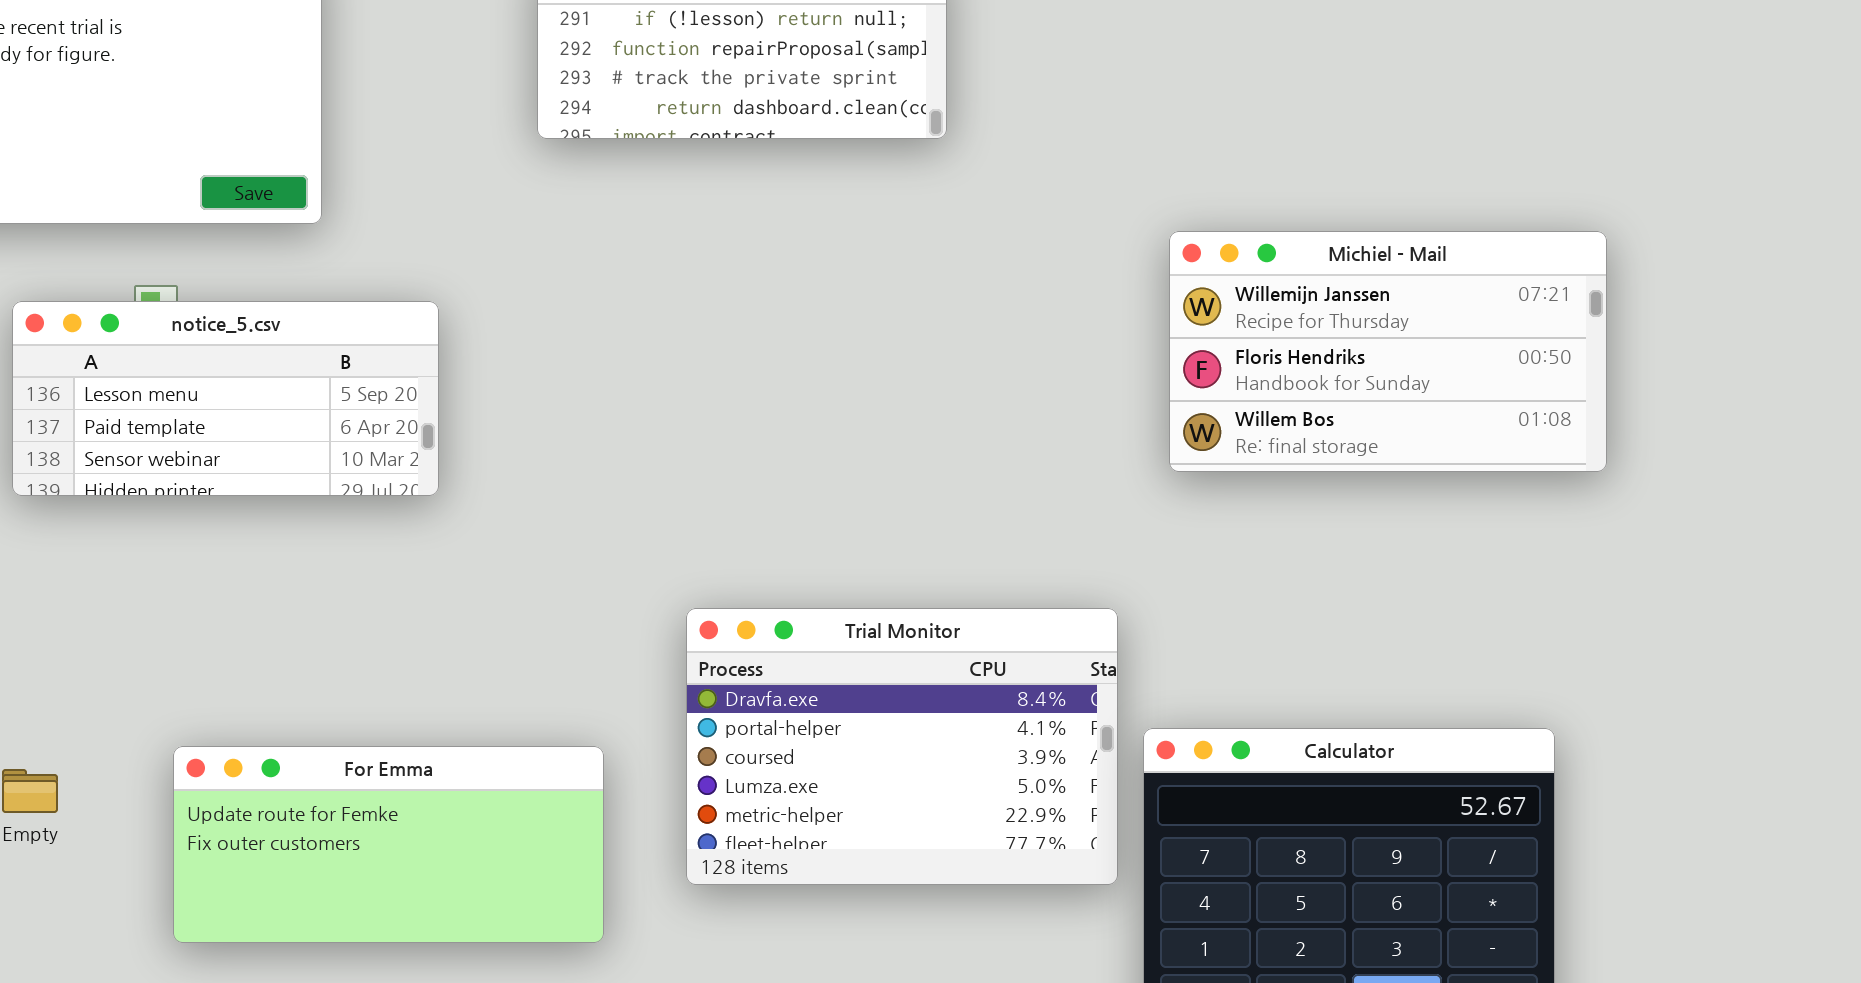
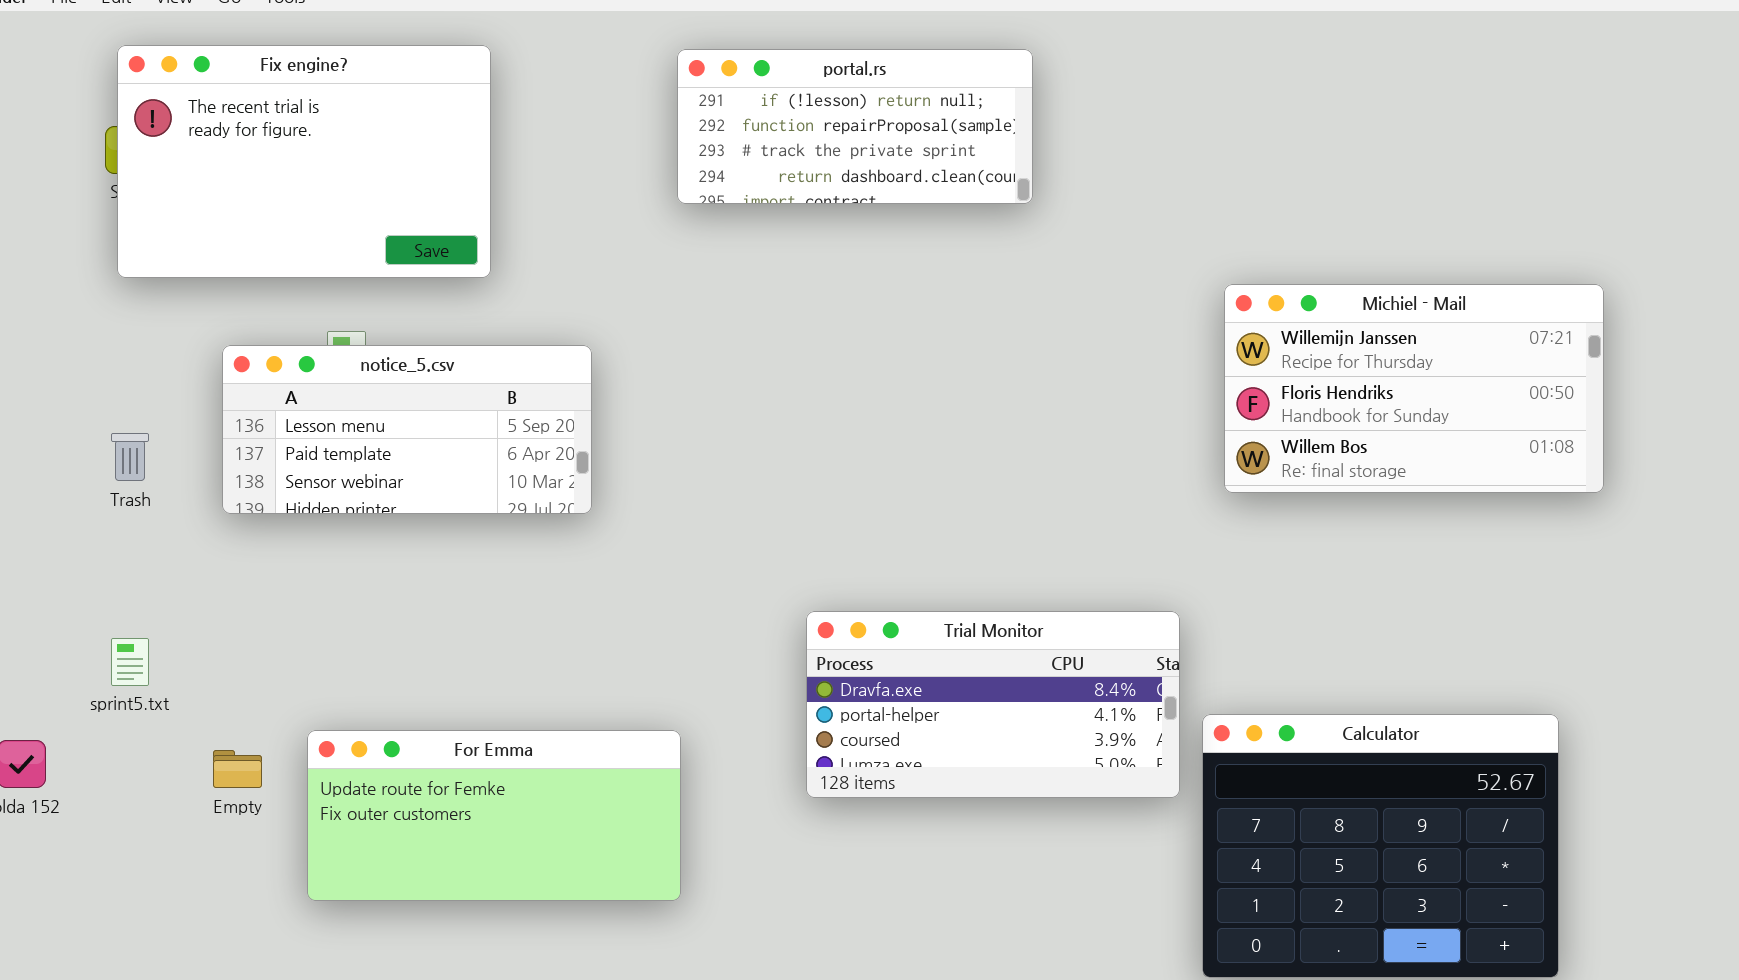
Trial Monitor: [686,608,1118,885] -> [806,611,1180,798], resized
For Emma: [173,746,604,943] -> [307,730,681,901], moved

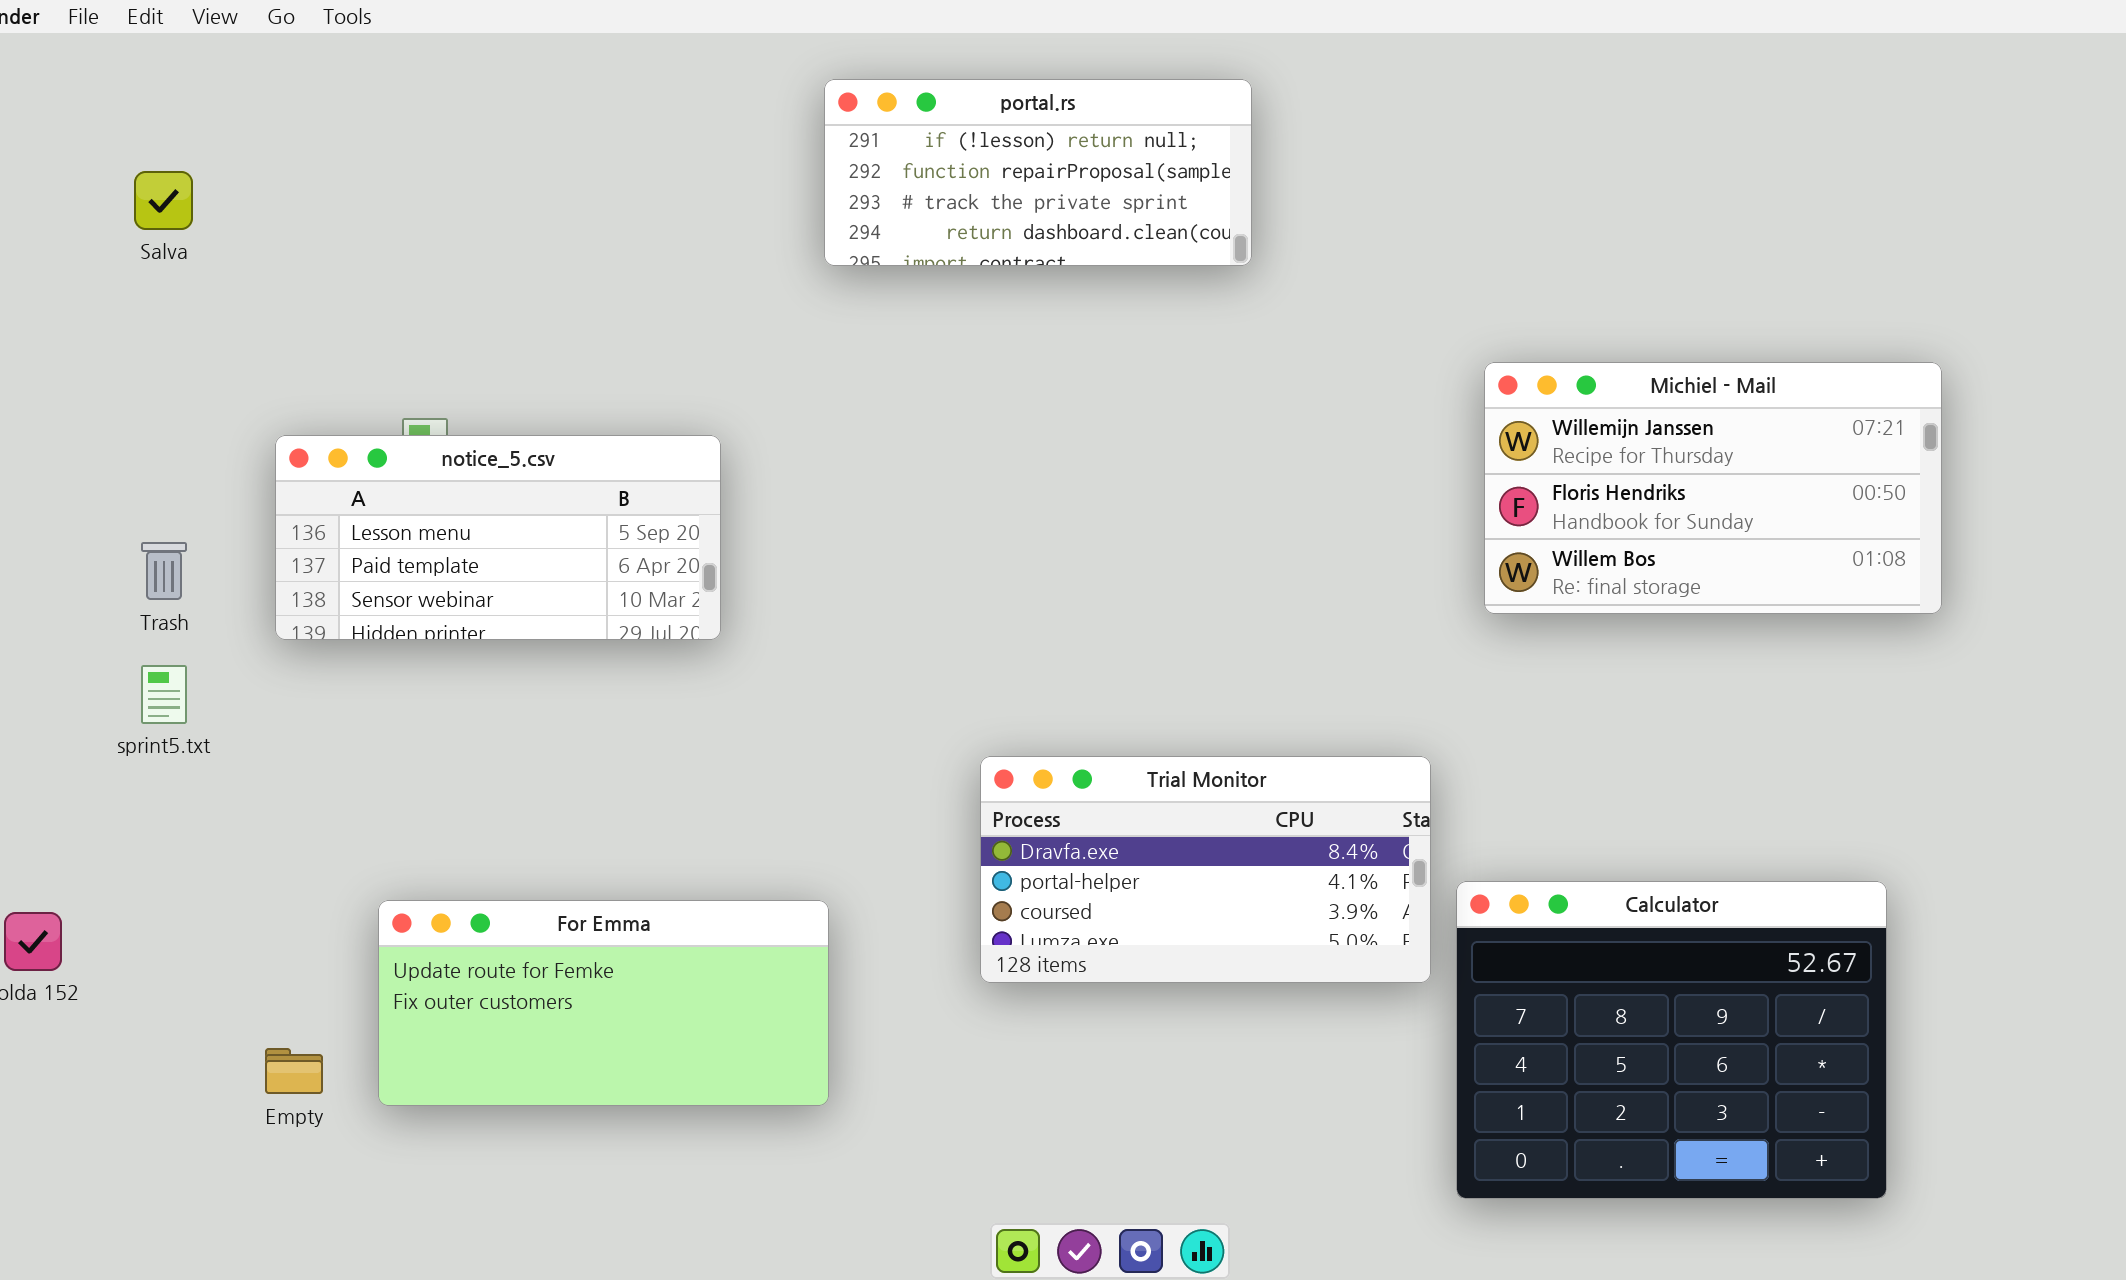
Fix engine?: [117,45,491,278] -> none, closed
sprint5.txt: [111,638,149,686] -> [141,665,187,724], moved
Empty: [213,750,262,788] -> [265,1048,323,1094], moved

